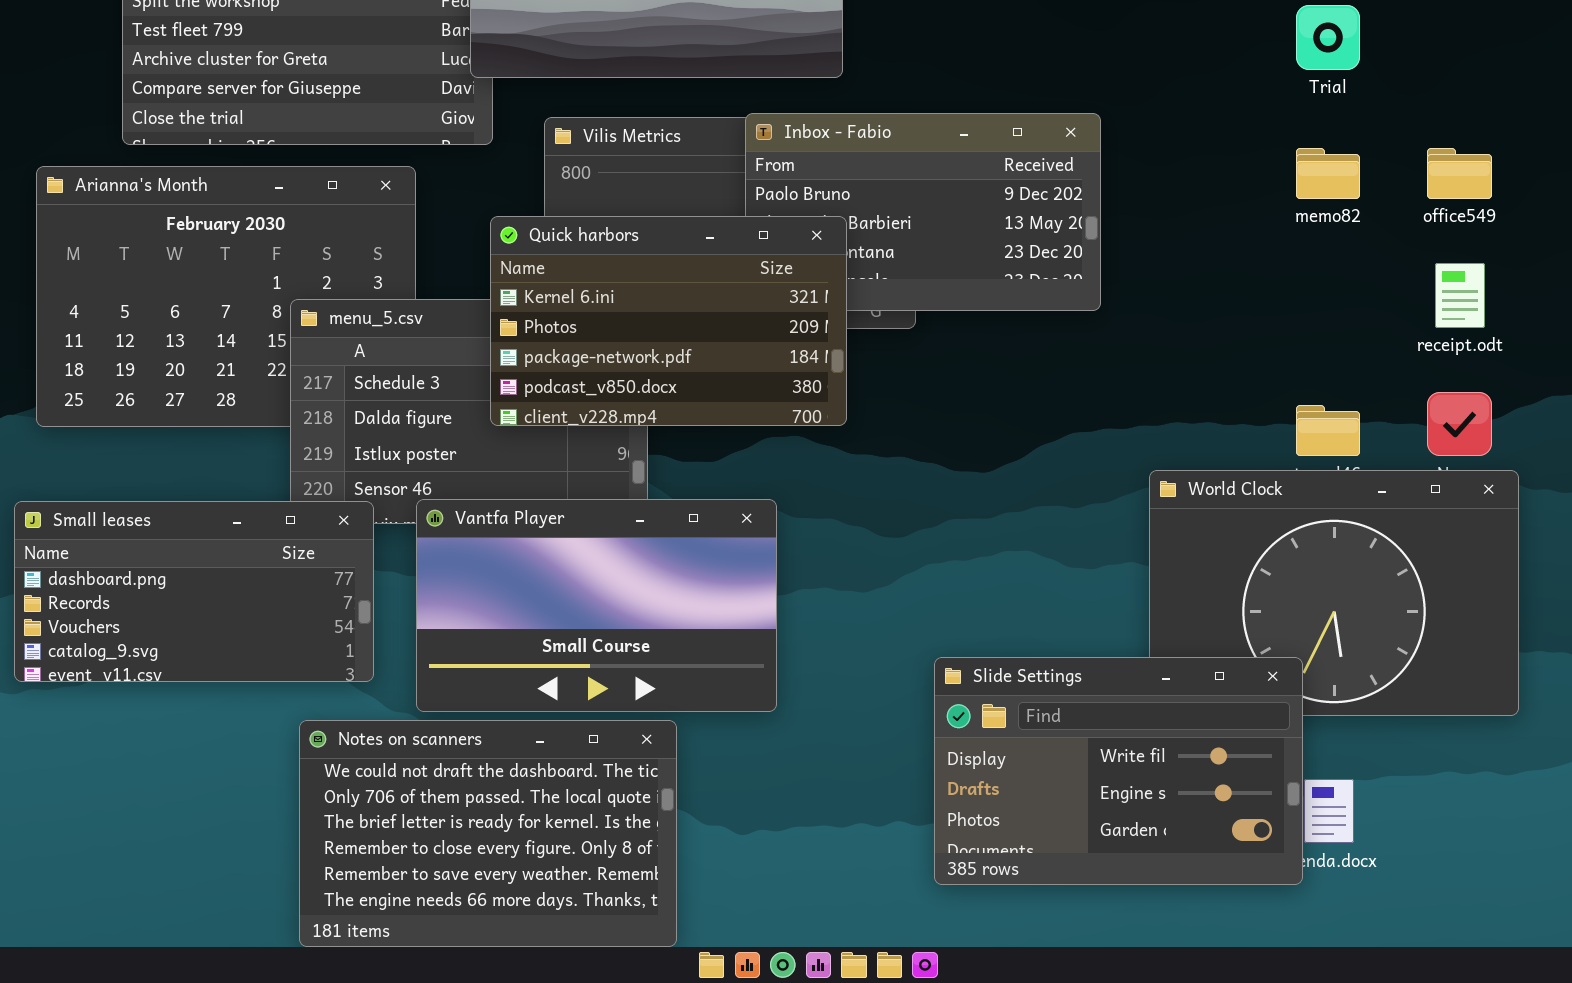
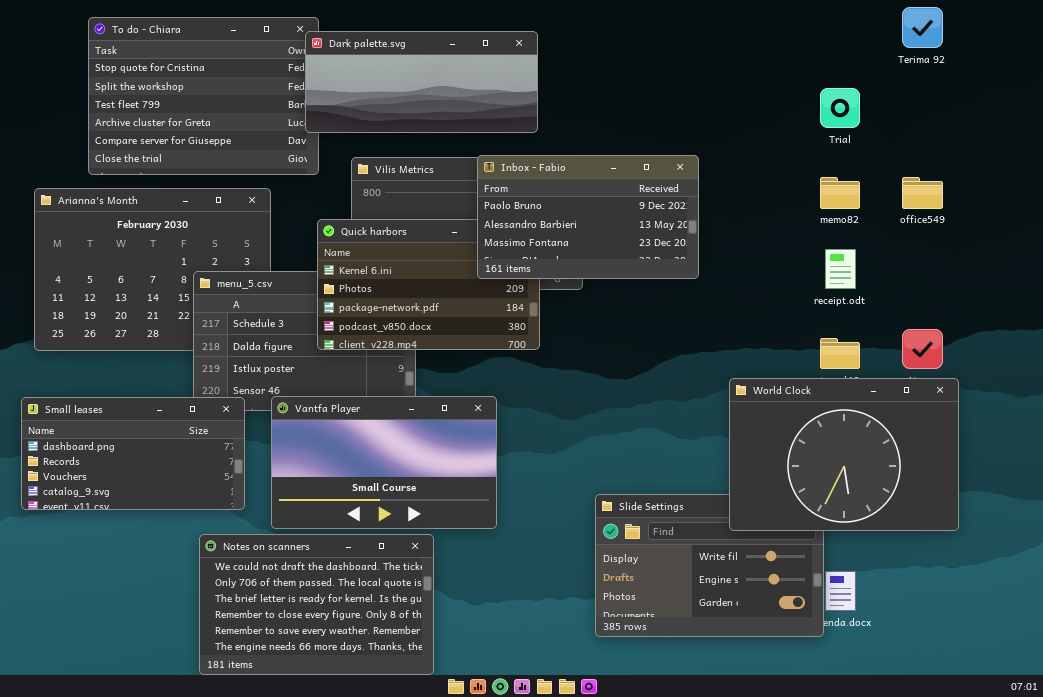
Inbox - Fabio: [745,113,1101,311] -> [477,155,699,279], raised
receipt.odt: [1435,263,1485,328] -> [825,249,856,289], moved
World Clock: [1149,470,1519,716] -> [729,378,959,531], raised

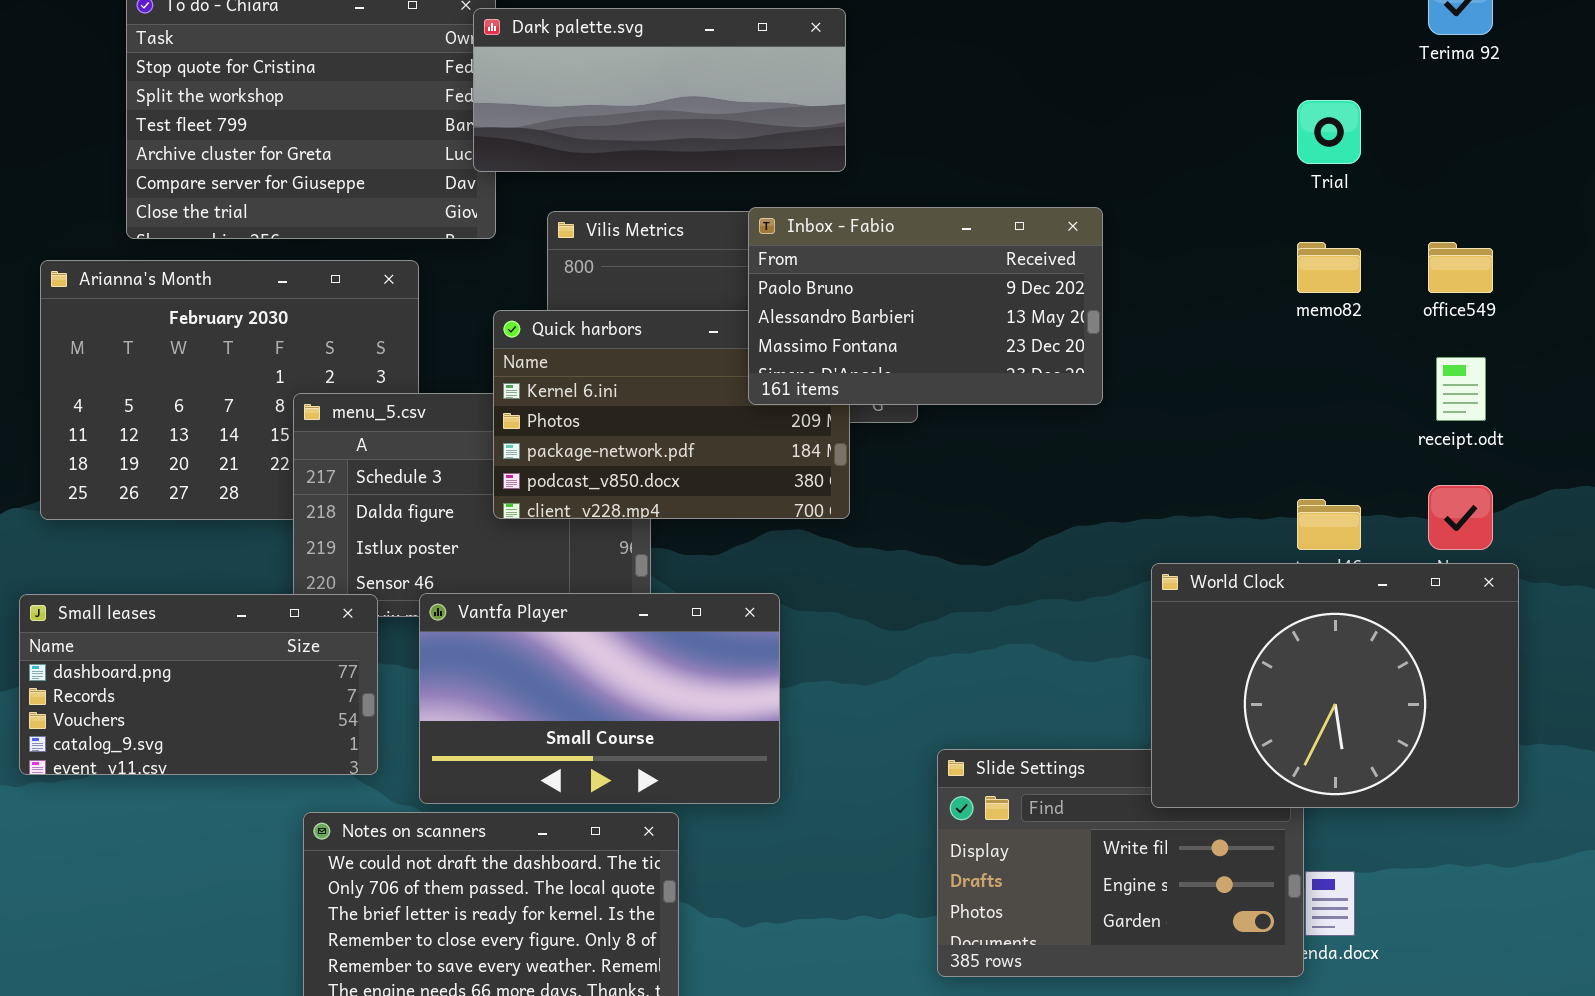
receipt.odt: [825,249,856,289] -> [1436,357,1486,421], moved

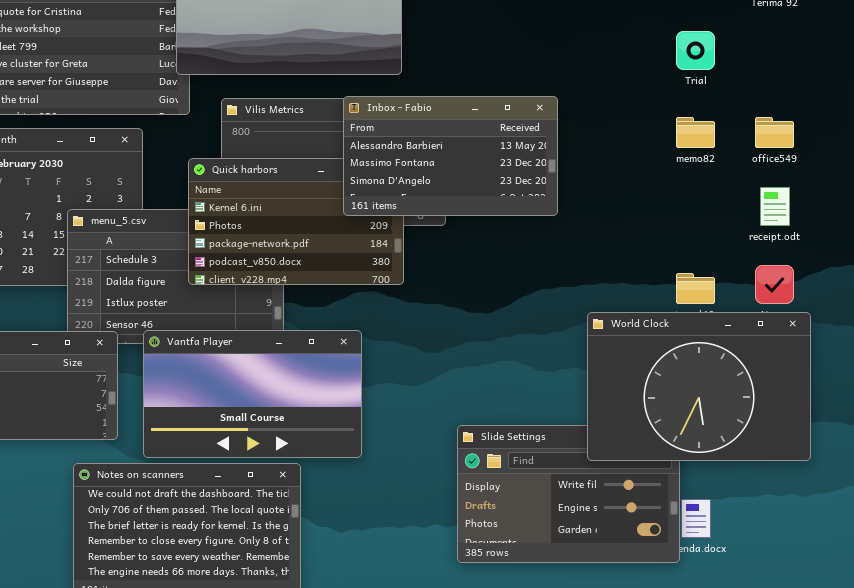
Inbox - Fabio: [748,207,1103,405] -> [343,96,558,216], scrolled down 1 row

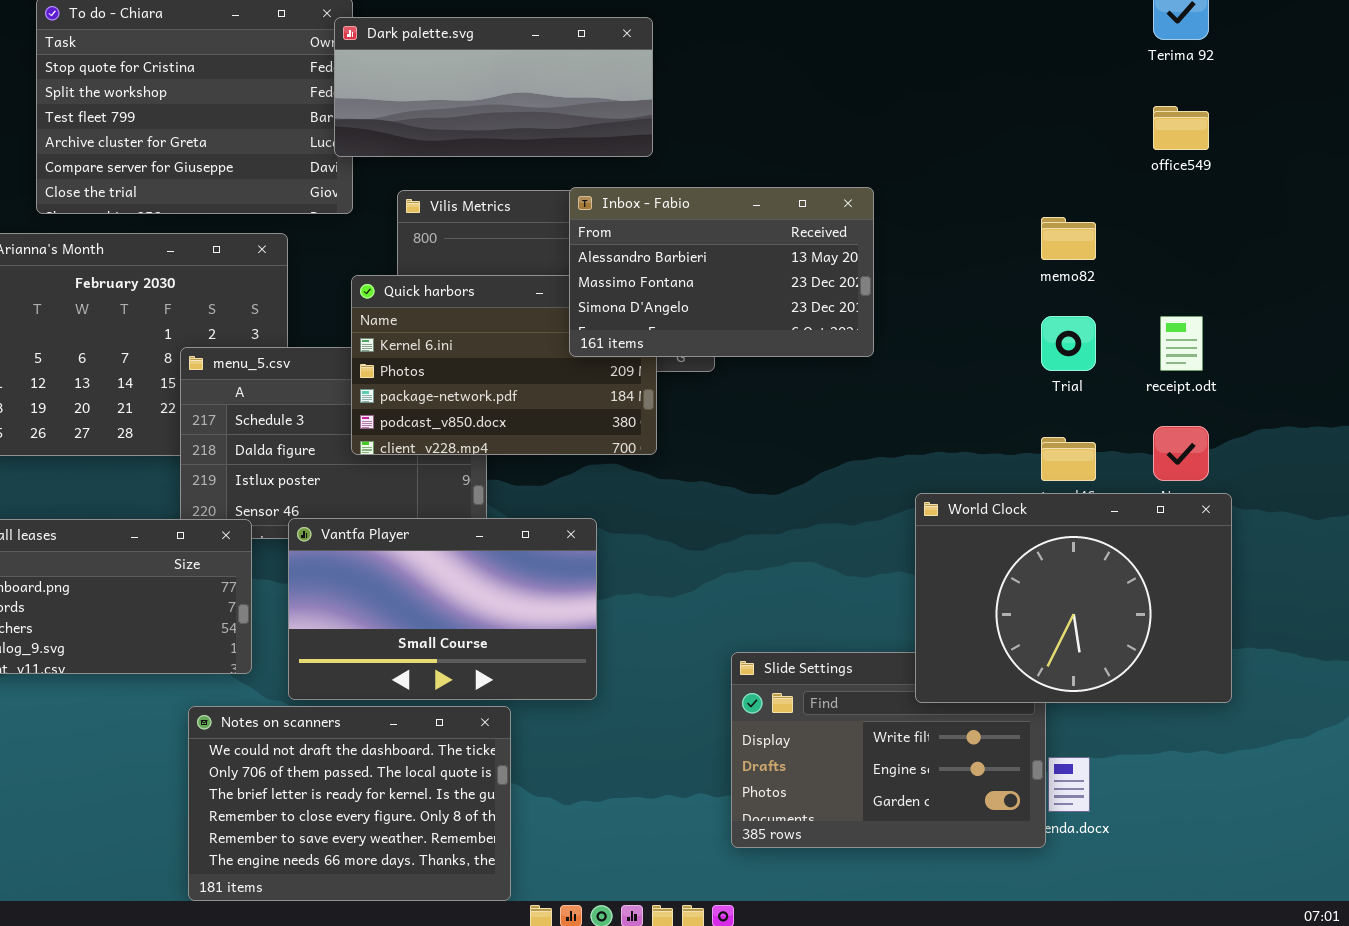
Trial: [676,31,715,70] -> [1041,316,1096,371], moved
office549: [755,117,794,148] -> [1153,106,1209,150], moved

